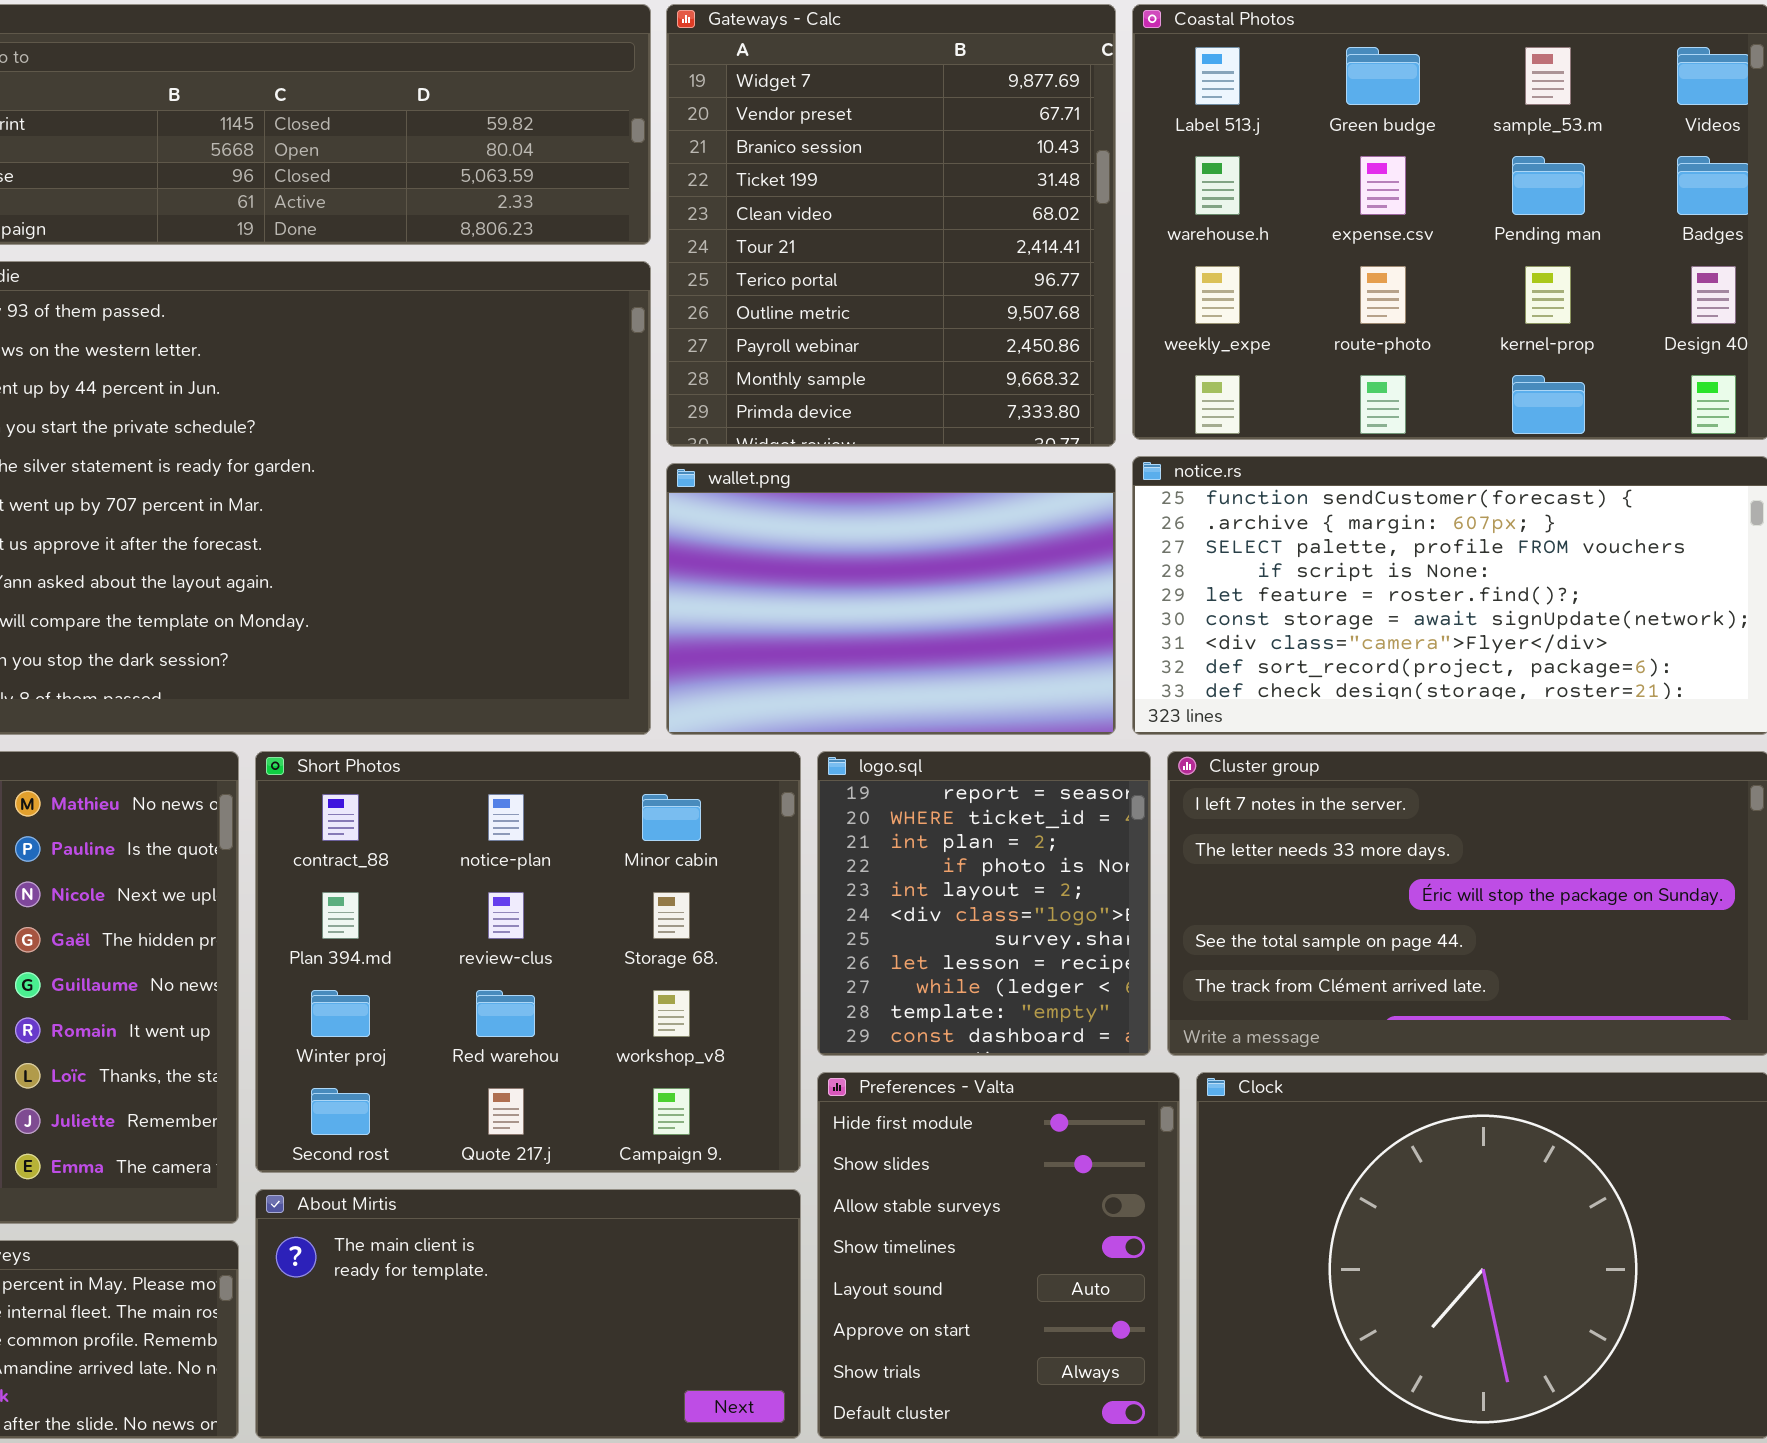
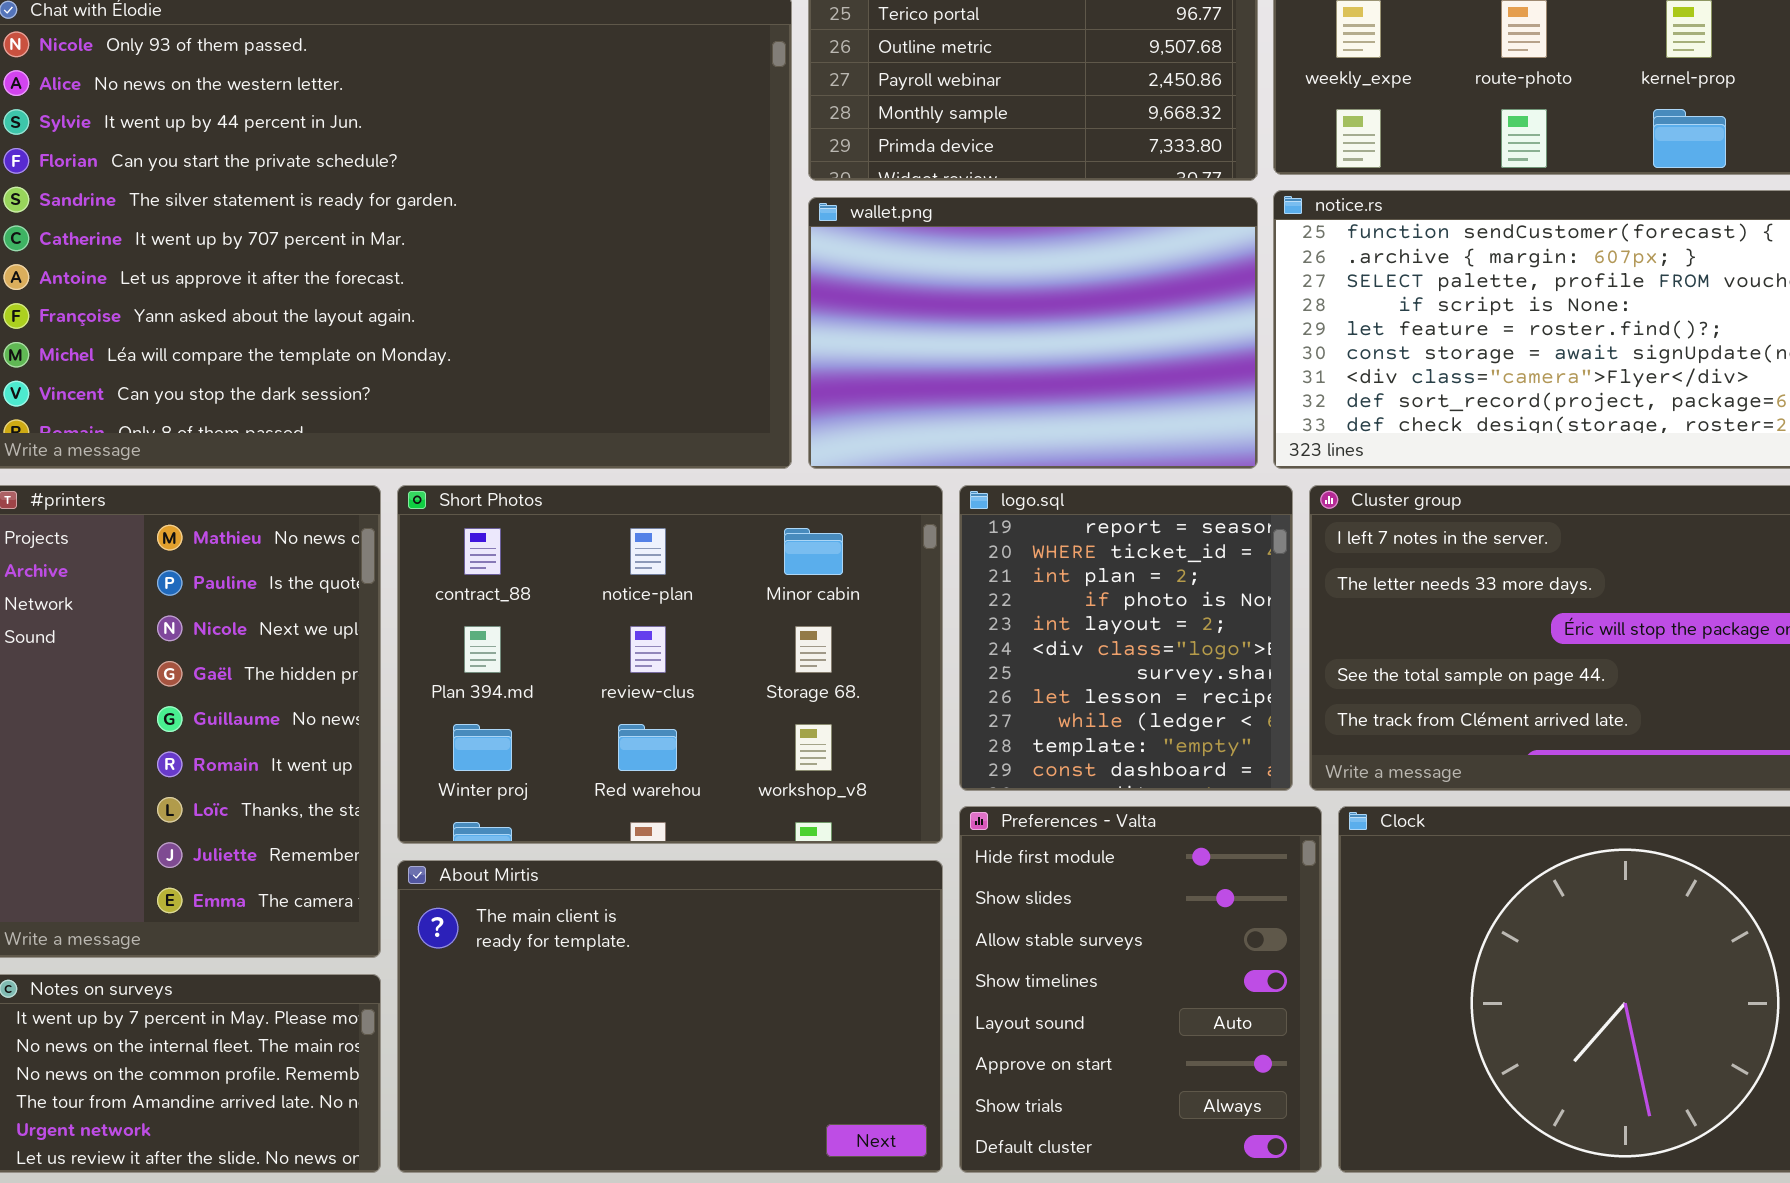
Short Photos: [255,751,801,1173] -> [397,485,943,844], resized
About Mirtis: [255,1189,801,1439] -> [397,860,943,1173], resized

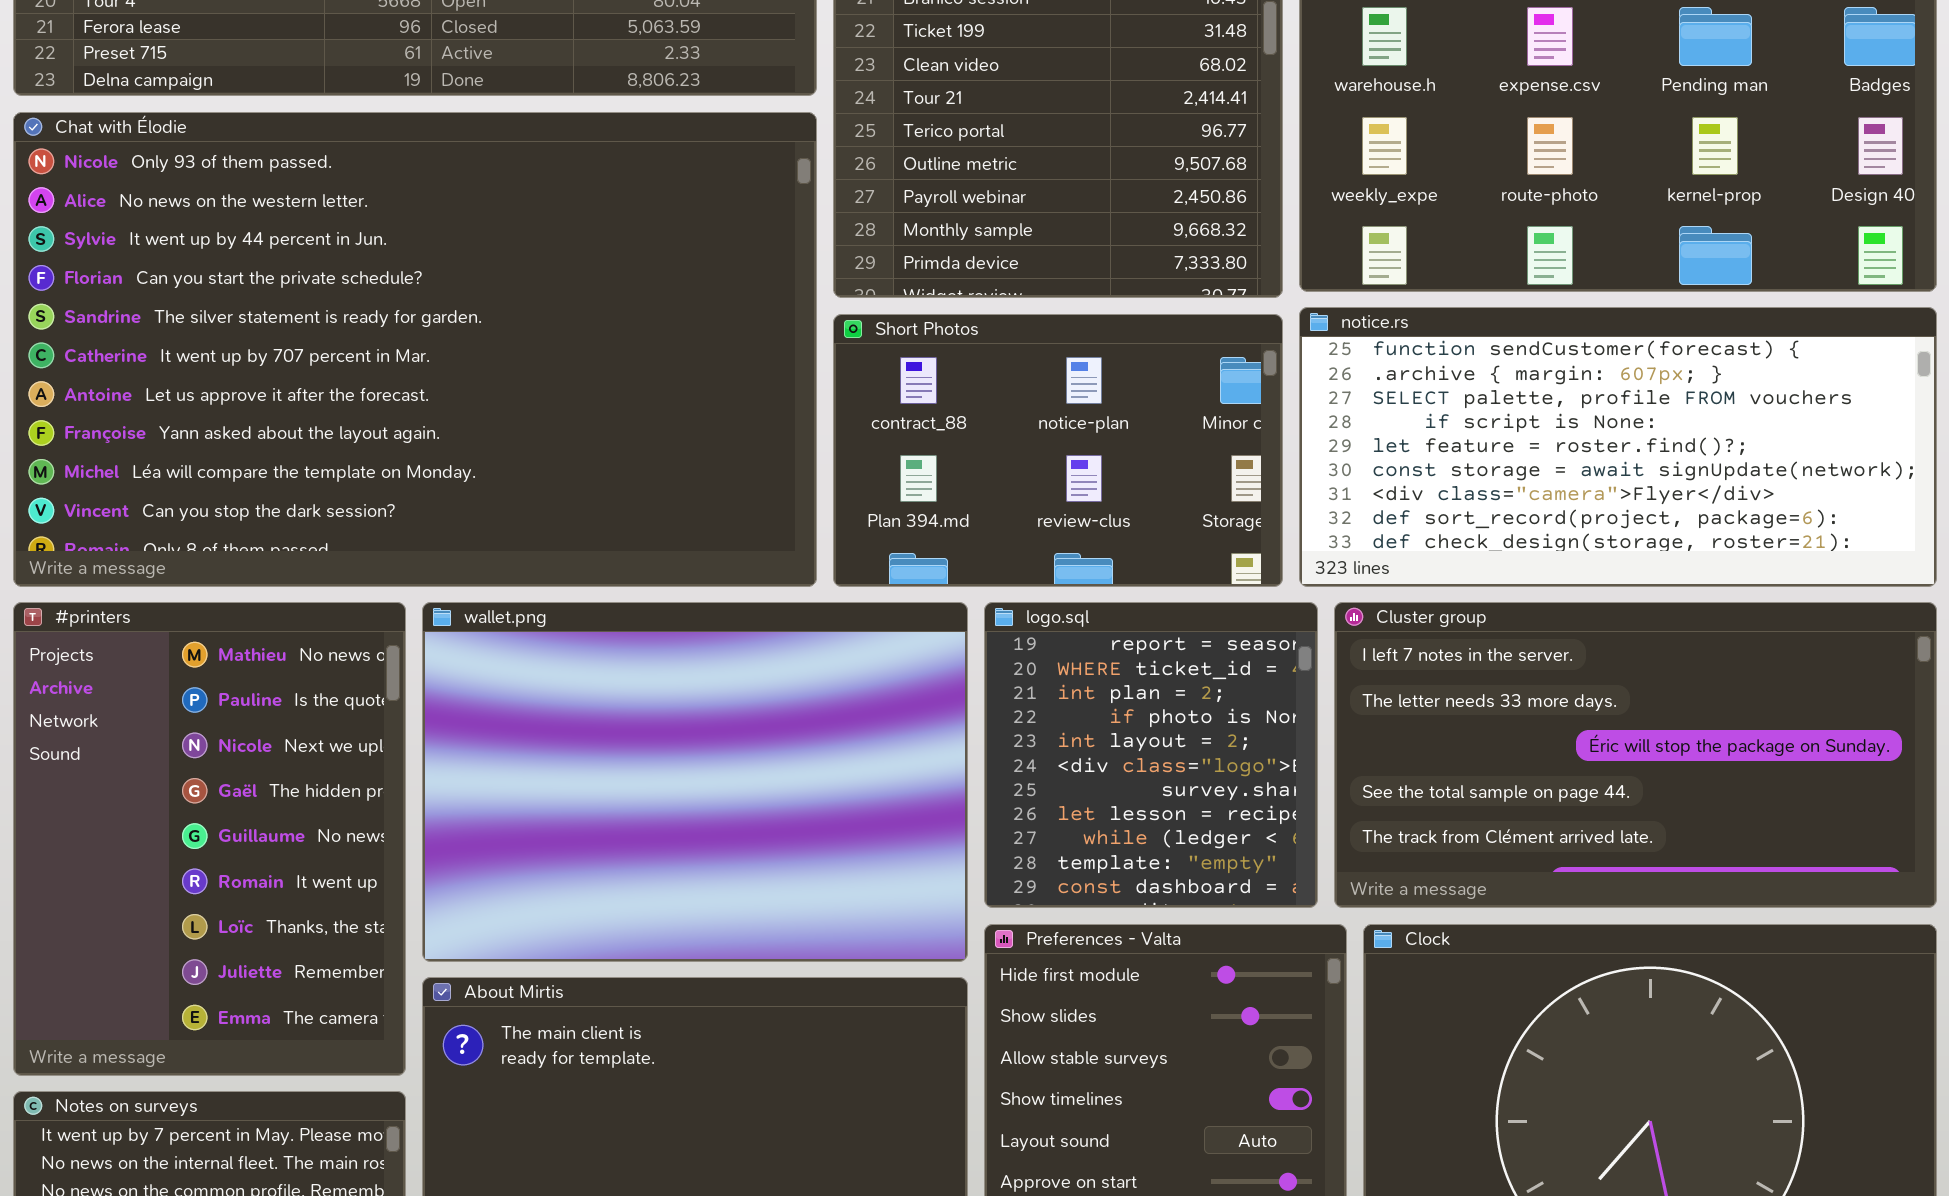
wallet.png: [808,197,1258,469] -> [422,602,968,962], moved, resized
Short Photos: [397,485,943,844] -> [833,314,1283,587], moved, resized

